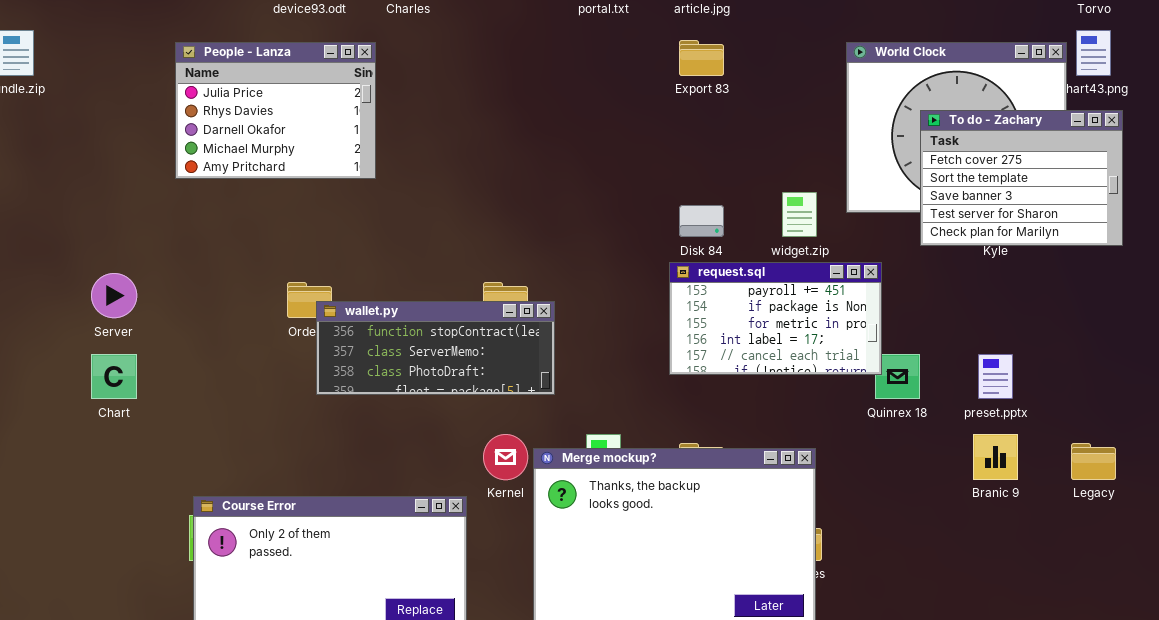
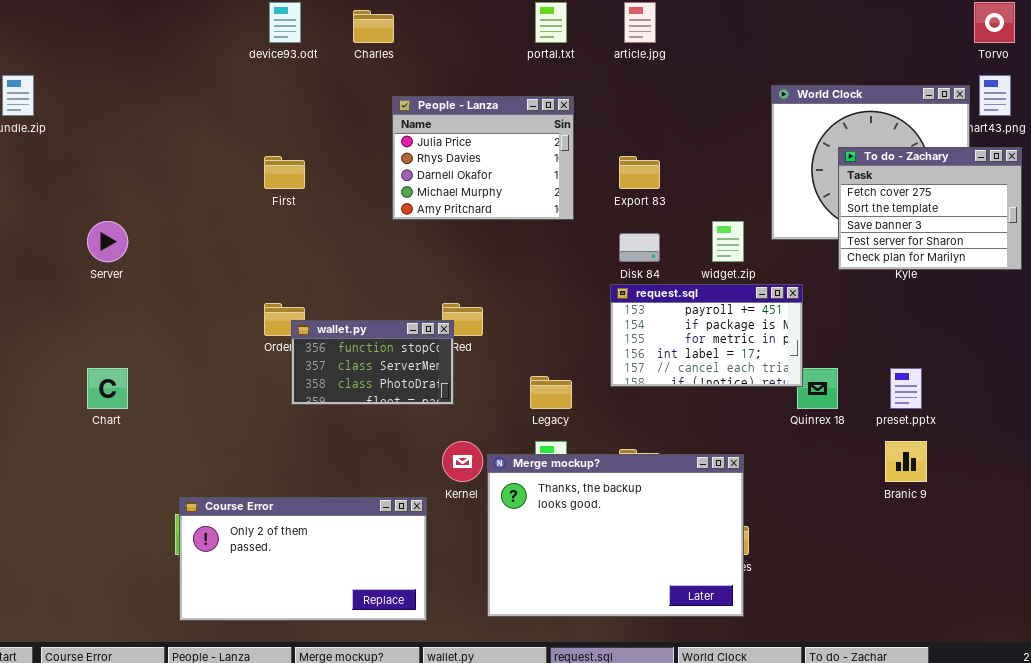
Export 83: [679,40,724,76] -> [619,156,660,189], moved
People - Lanza: [175,42,376,179] -> [392,96,574,220], moved
Server: [91,273,137,318] -> [87,221,128,262], moved
wallet.py: [316,301,555,395] -> [291,320,454,405], resized
Legacy: [1071,443,1116,480] -> [530,376,572,409], moved

